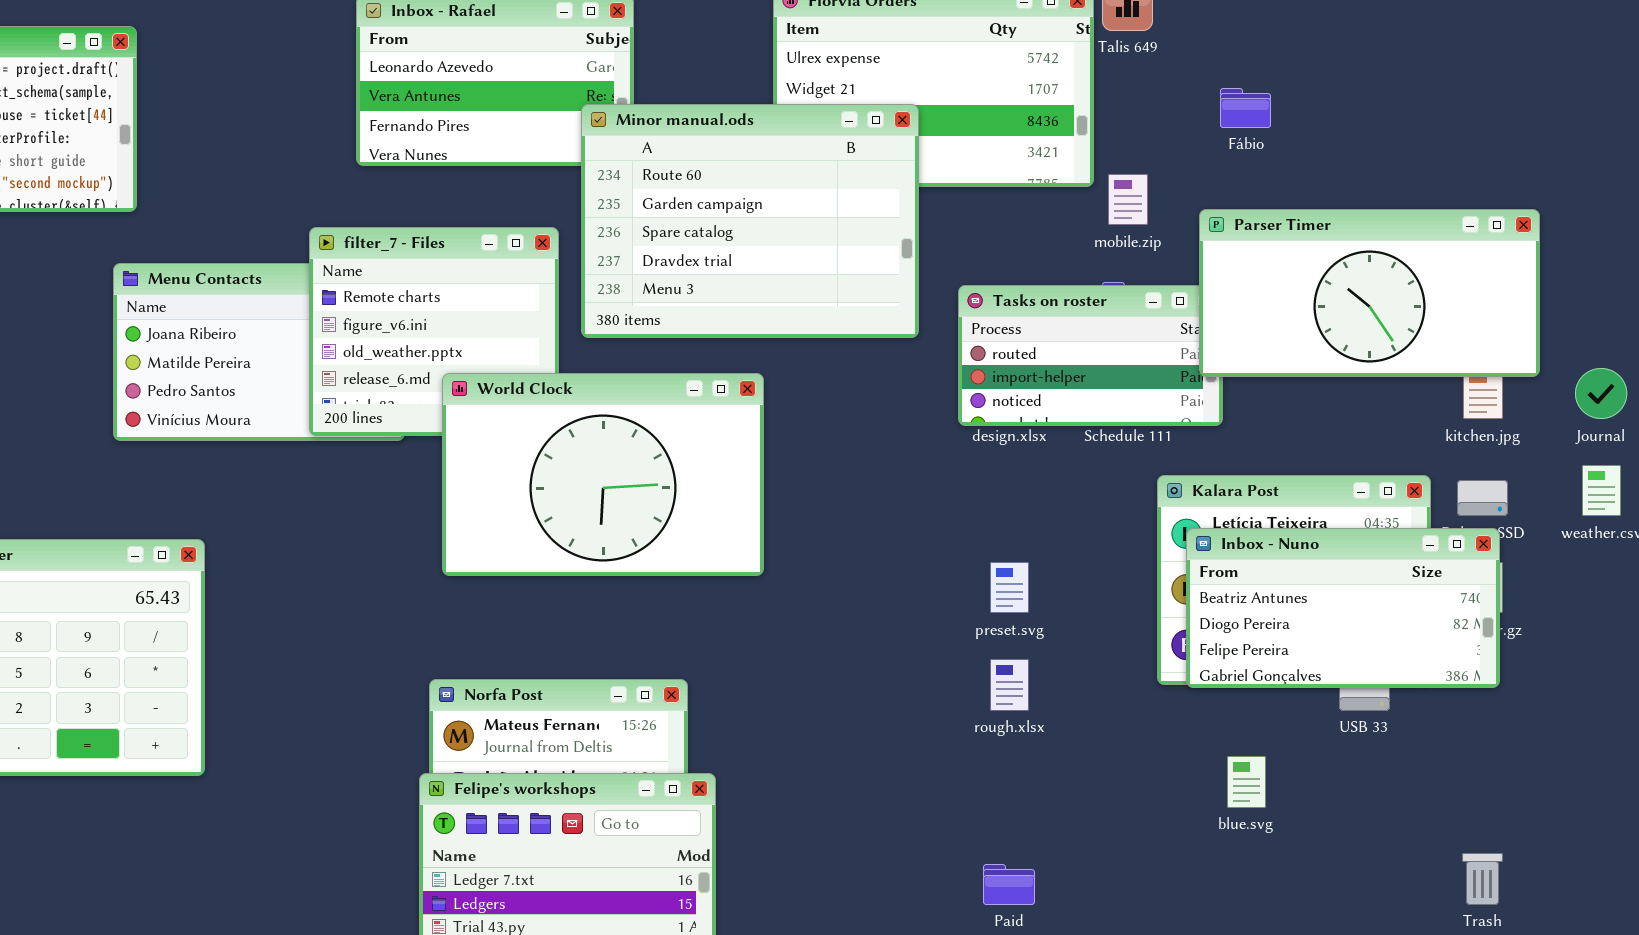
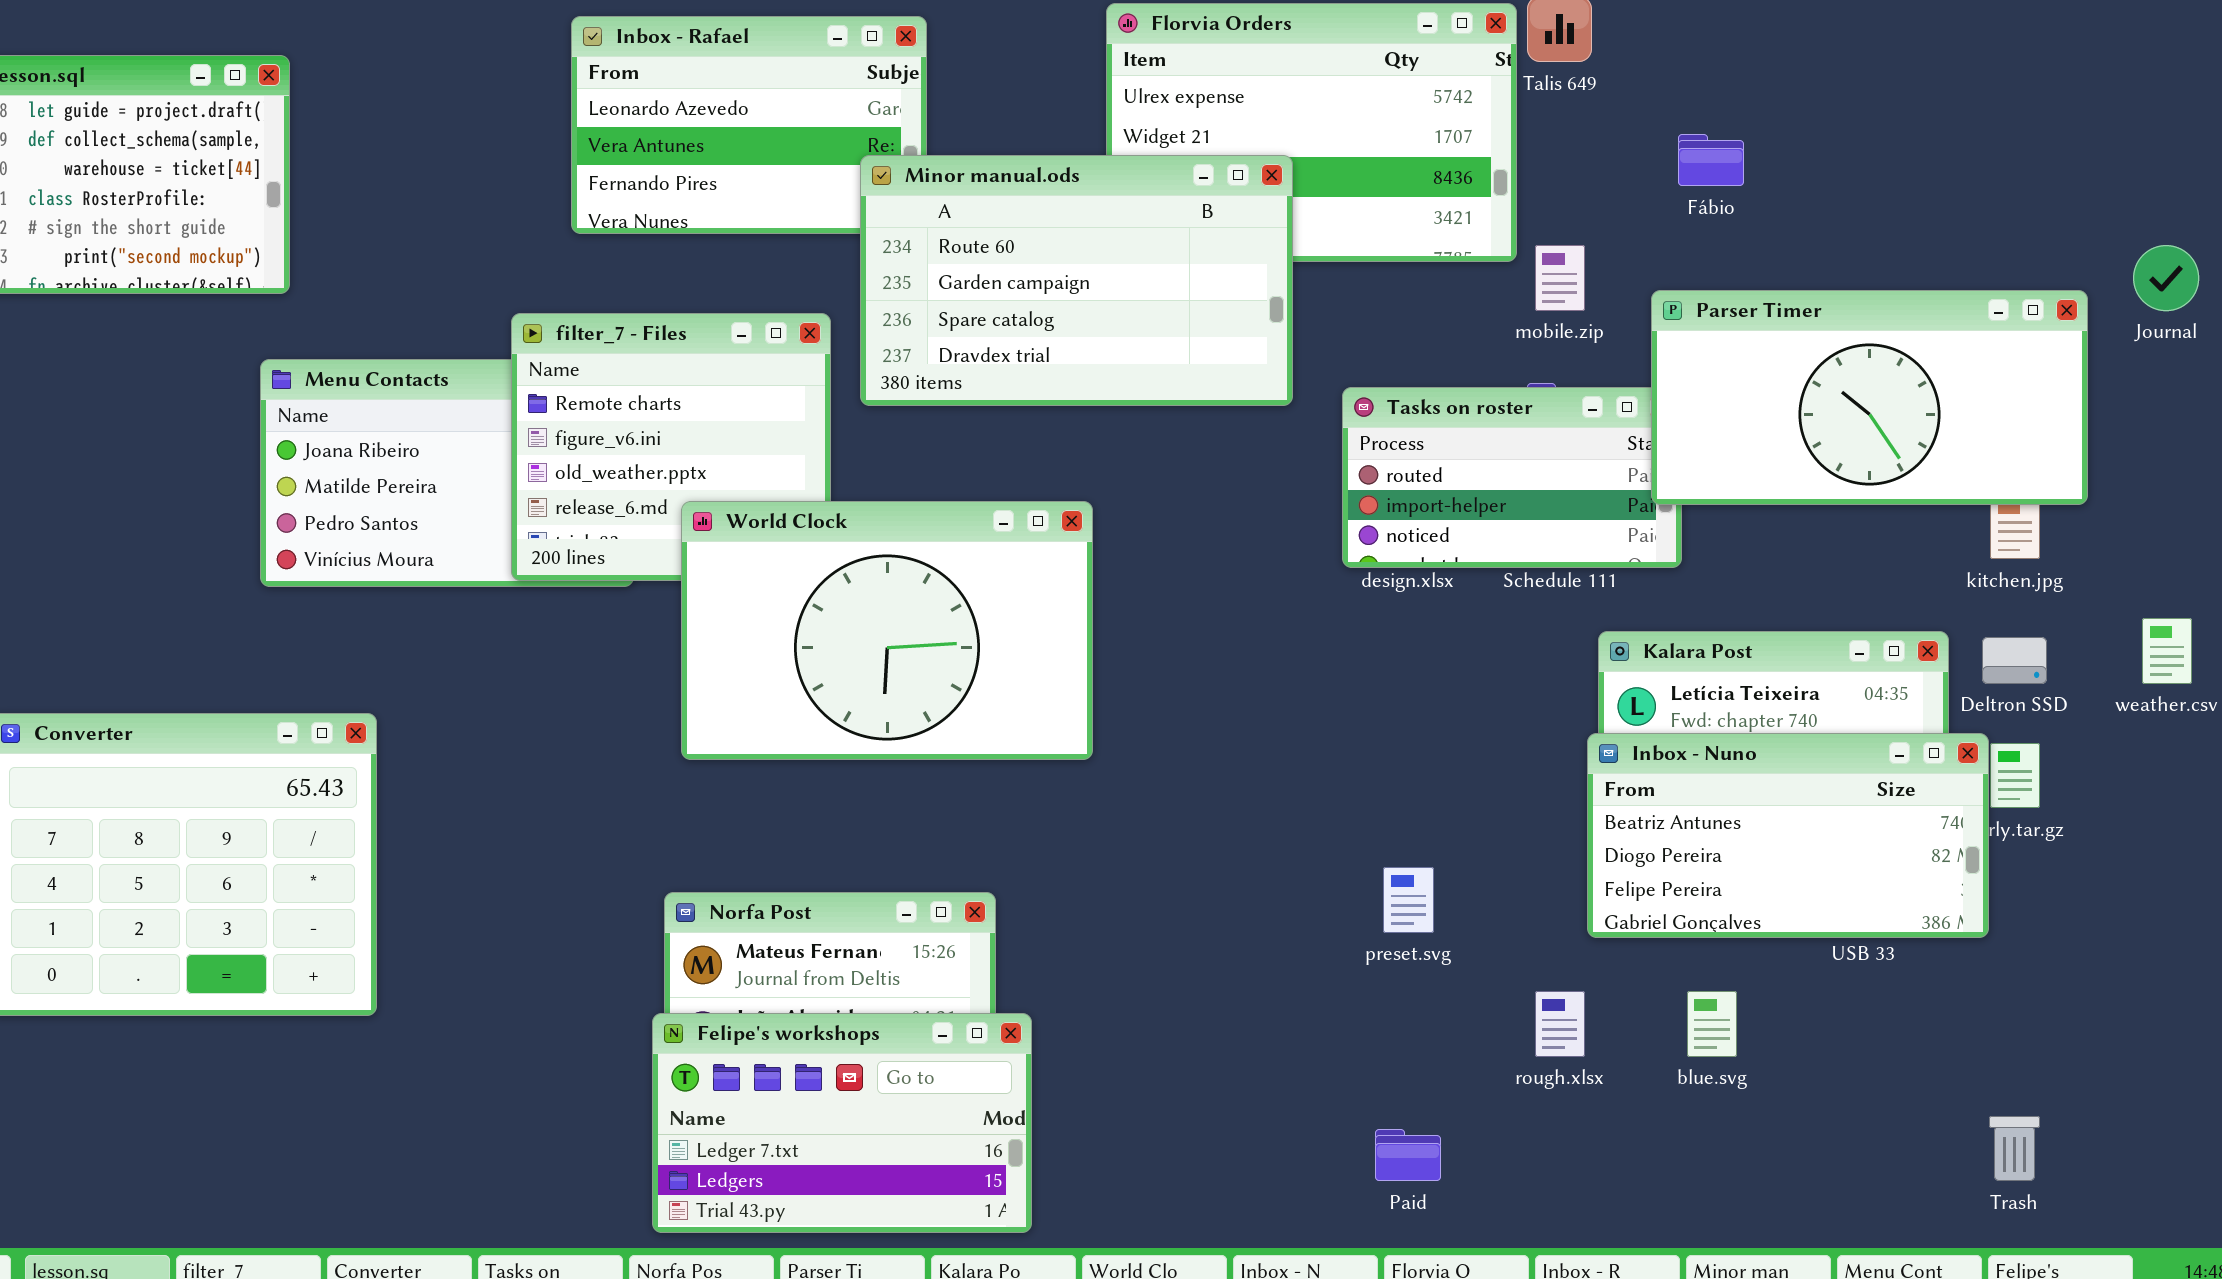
Minor manual.ods: [581,104,919,338] -> [860,155,1293,406], resized
Journal: [1575,368,1627,419] -> [2133,245,2199,311], moved
Inbox - Nuno: [1186,528,1500,688] -> [1587,733,1989,938], moved
preset.svg: [990,562,1029,613] -> [1383,867,1434,933], moved
rough.xlsx: [990,659,1029,711] -> [1535,991,1585,1057], moved

